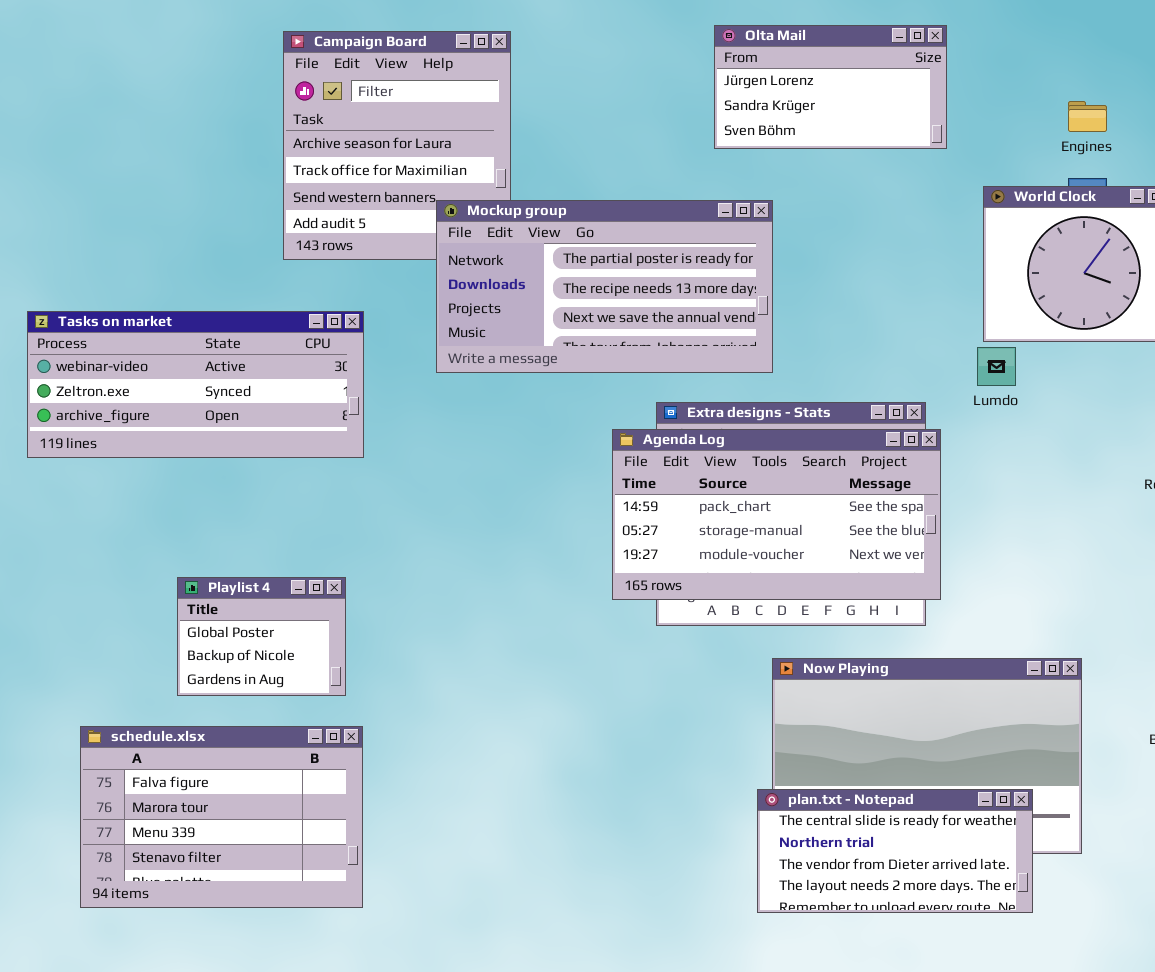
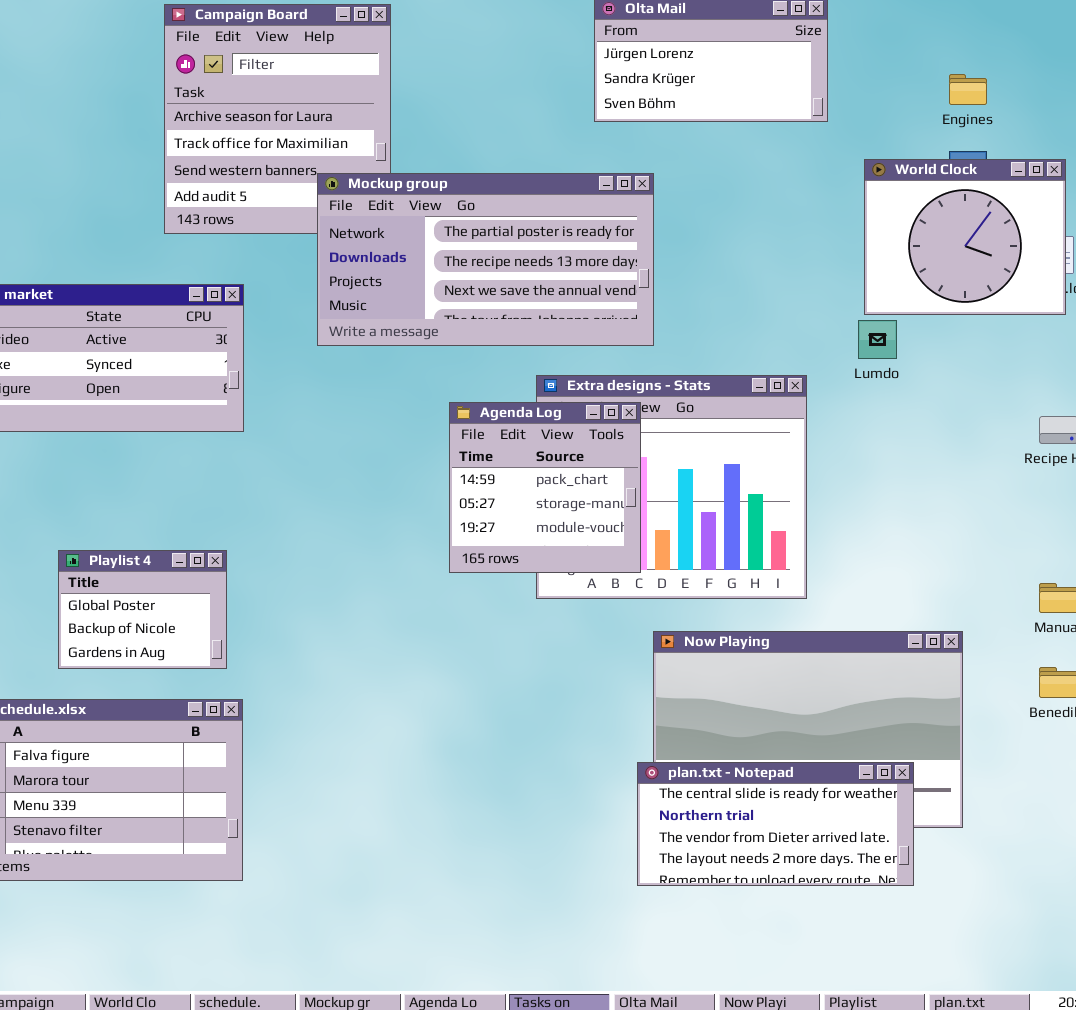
Agenda Log: [612,429,941,600] -> [449,402,641,573], moved, resized

